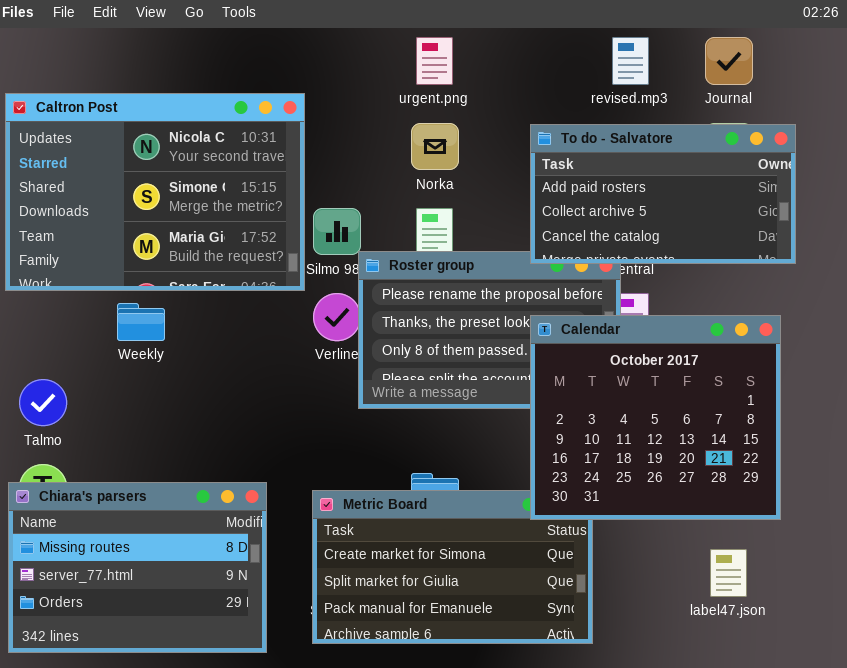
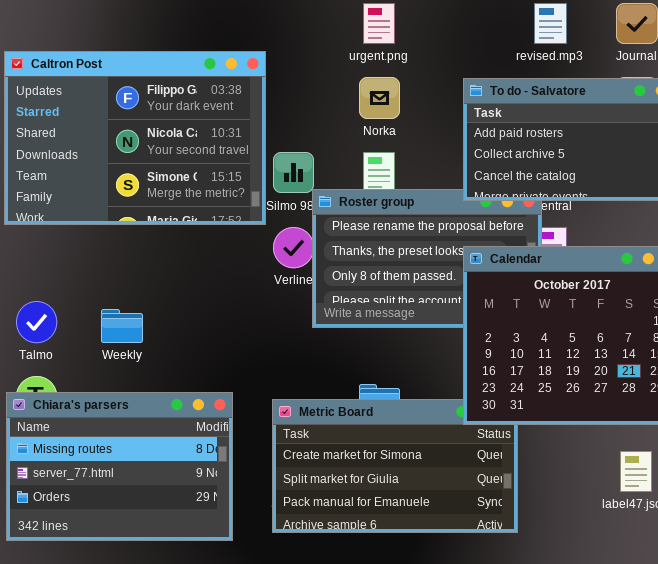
Caltron Post: [5,93,305,291] -> [4,51,266,225], scrolled up 1 row
Weekly: [117,303,165,341] -> [101,309,143,343], moved

